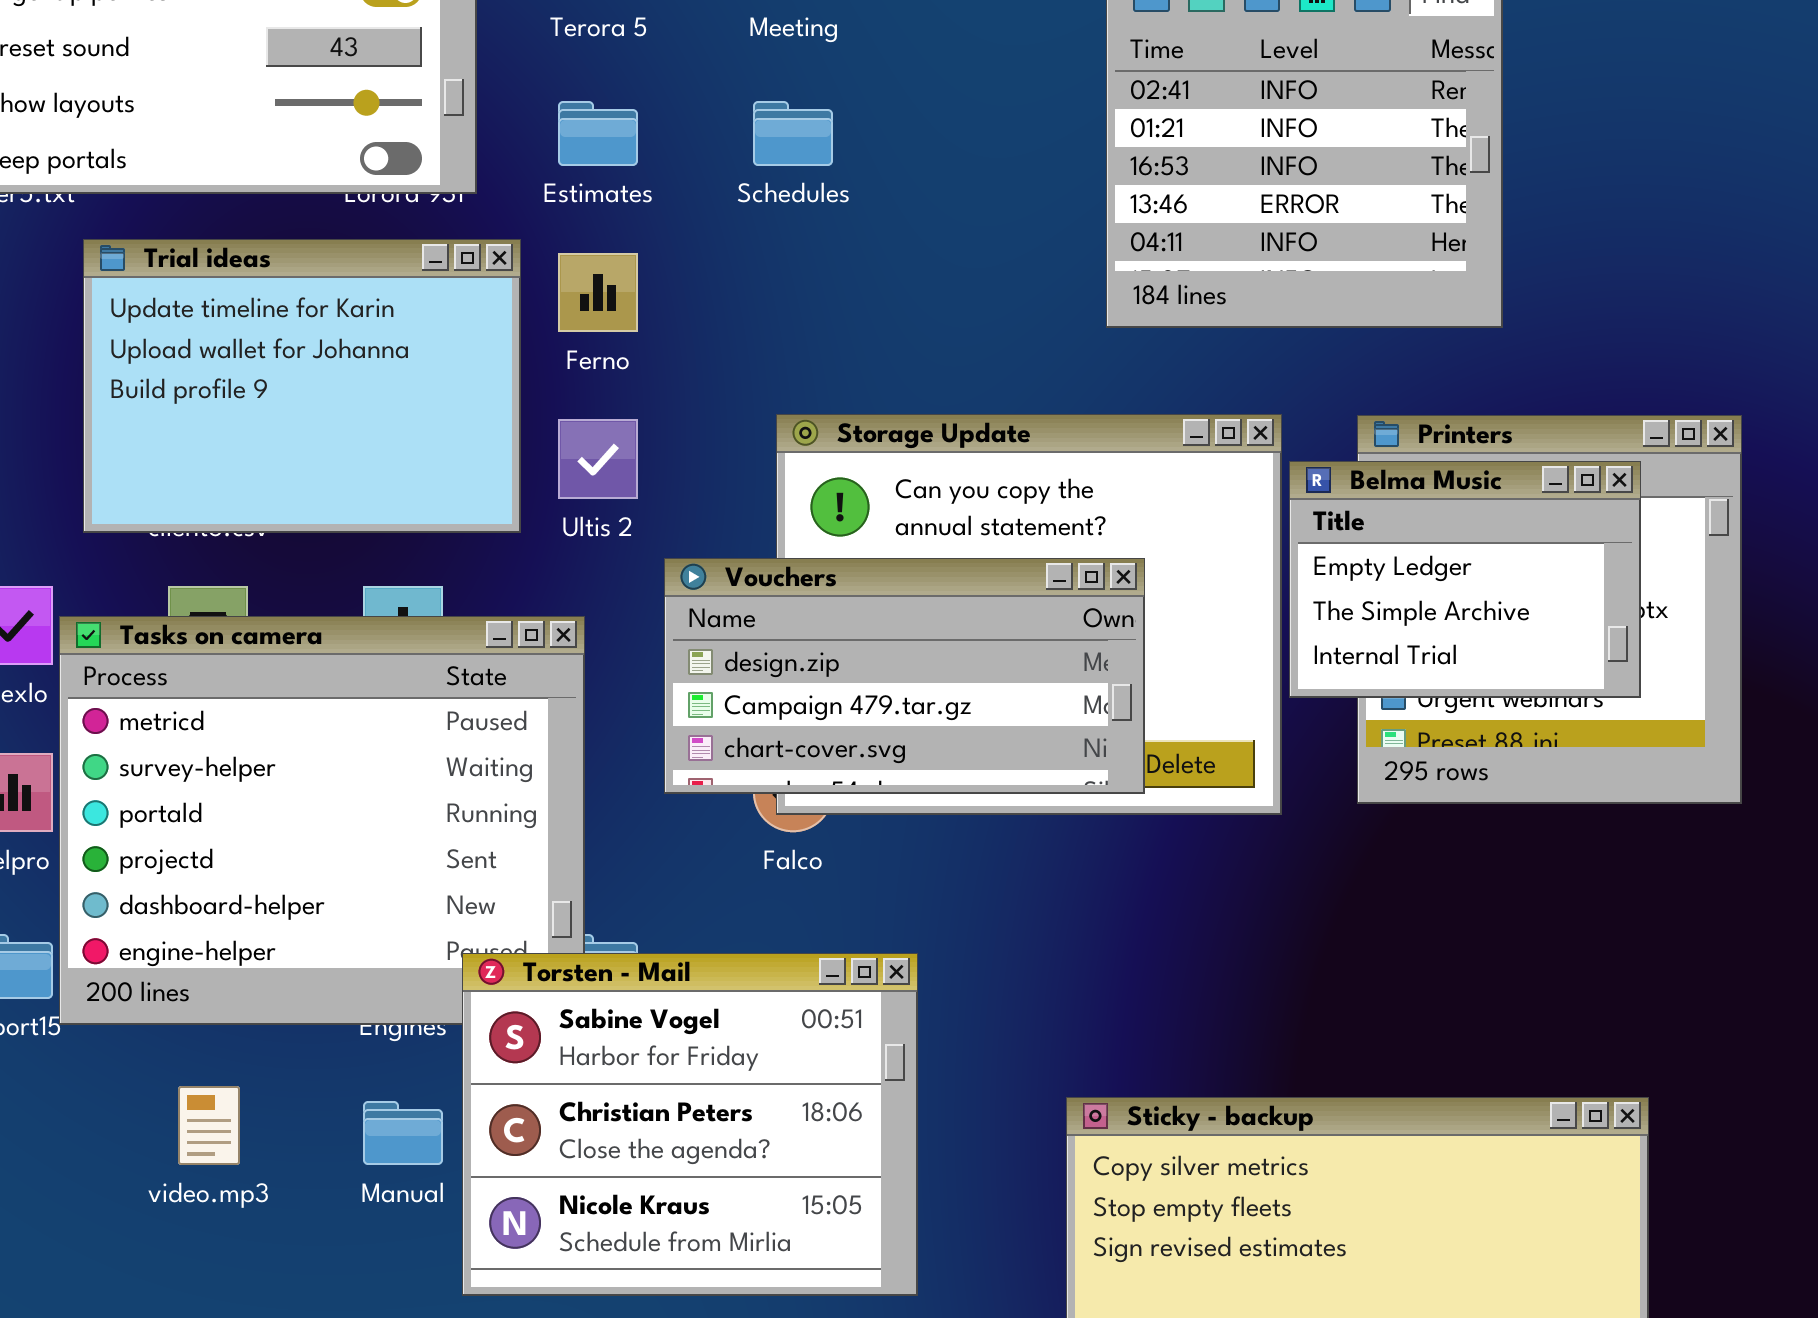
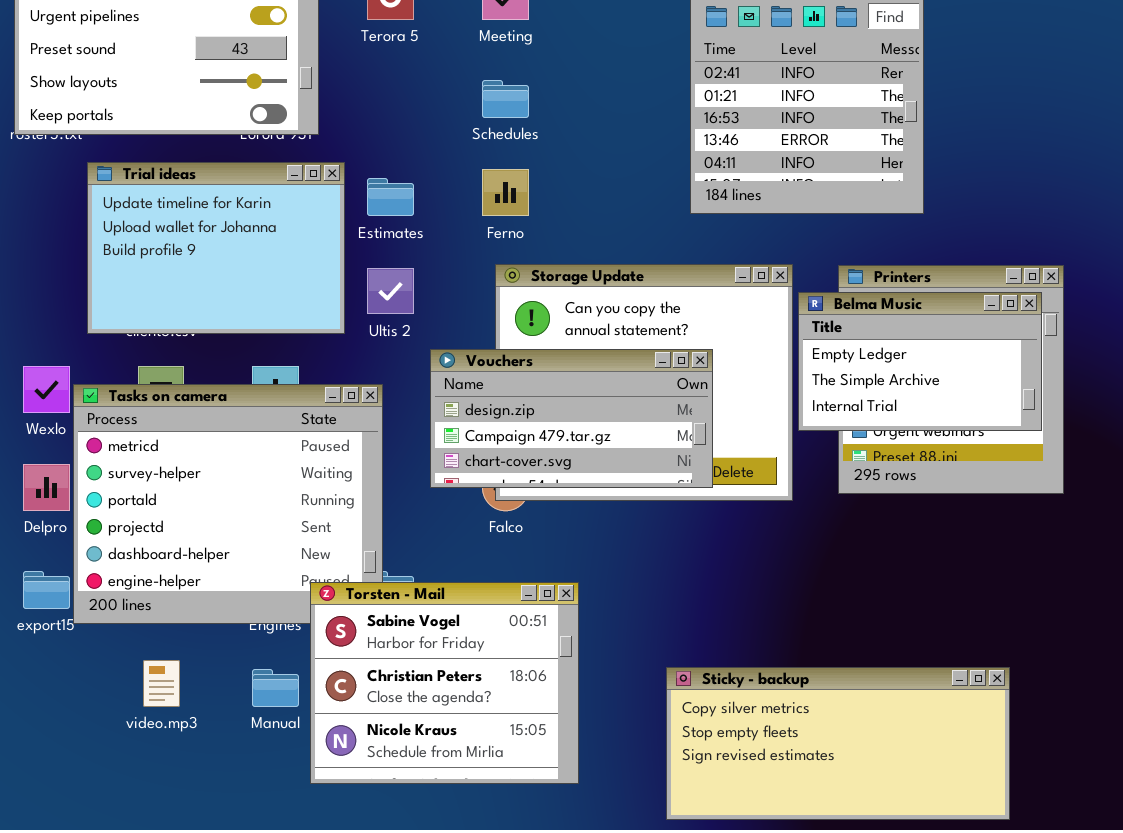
Estimates: [558,101,638,166] -> [367,178,414,216], moved
Ferno: [558,253,638,332] -> [482,169,529,216], moved
Belma Music: [1289,461,1641,698] -> [798,292,1042,431], resized

